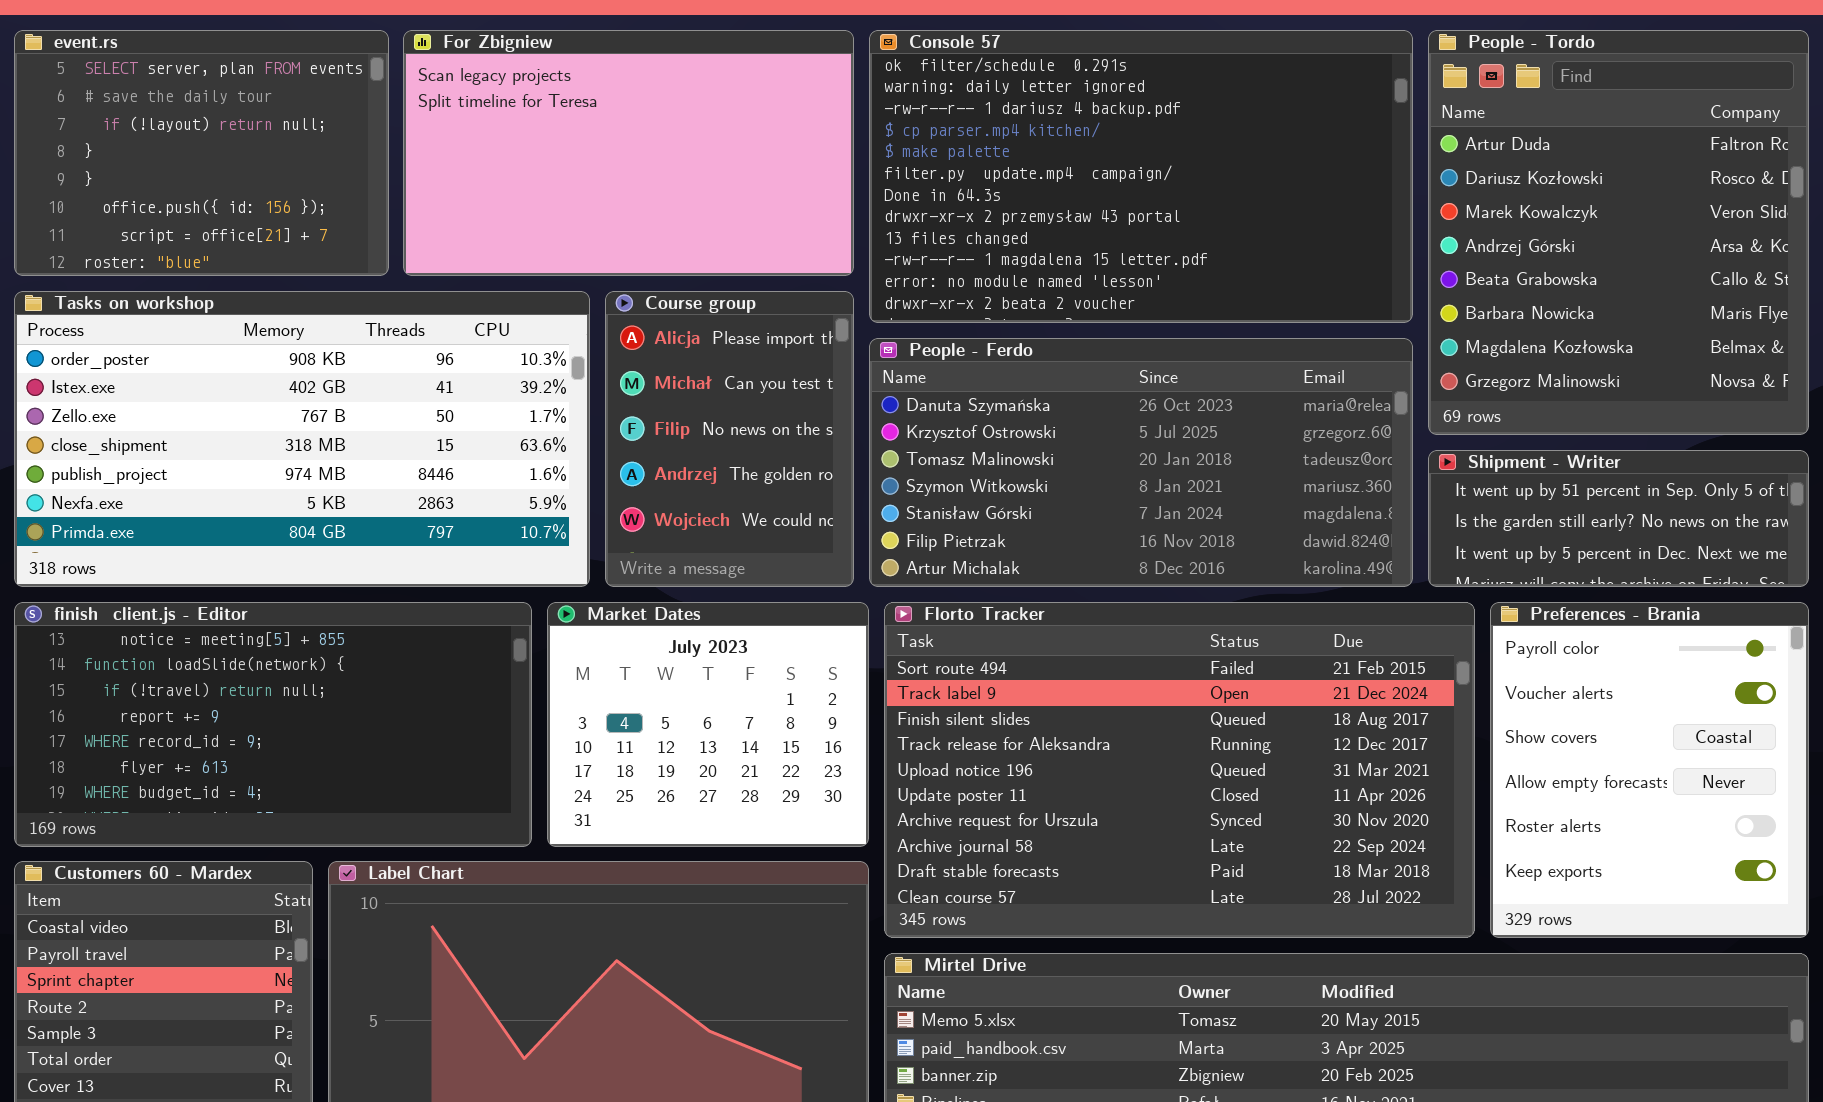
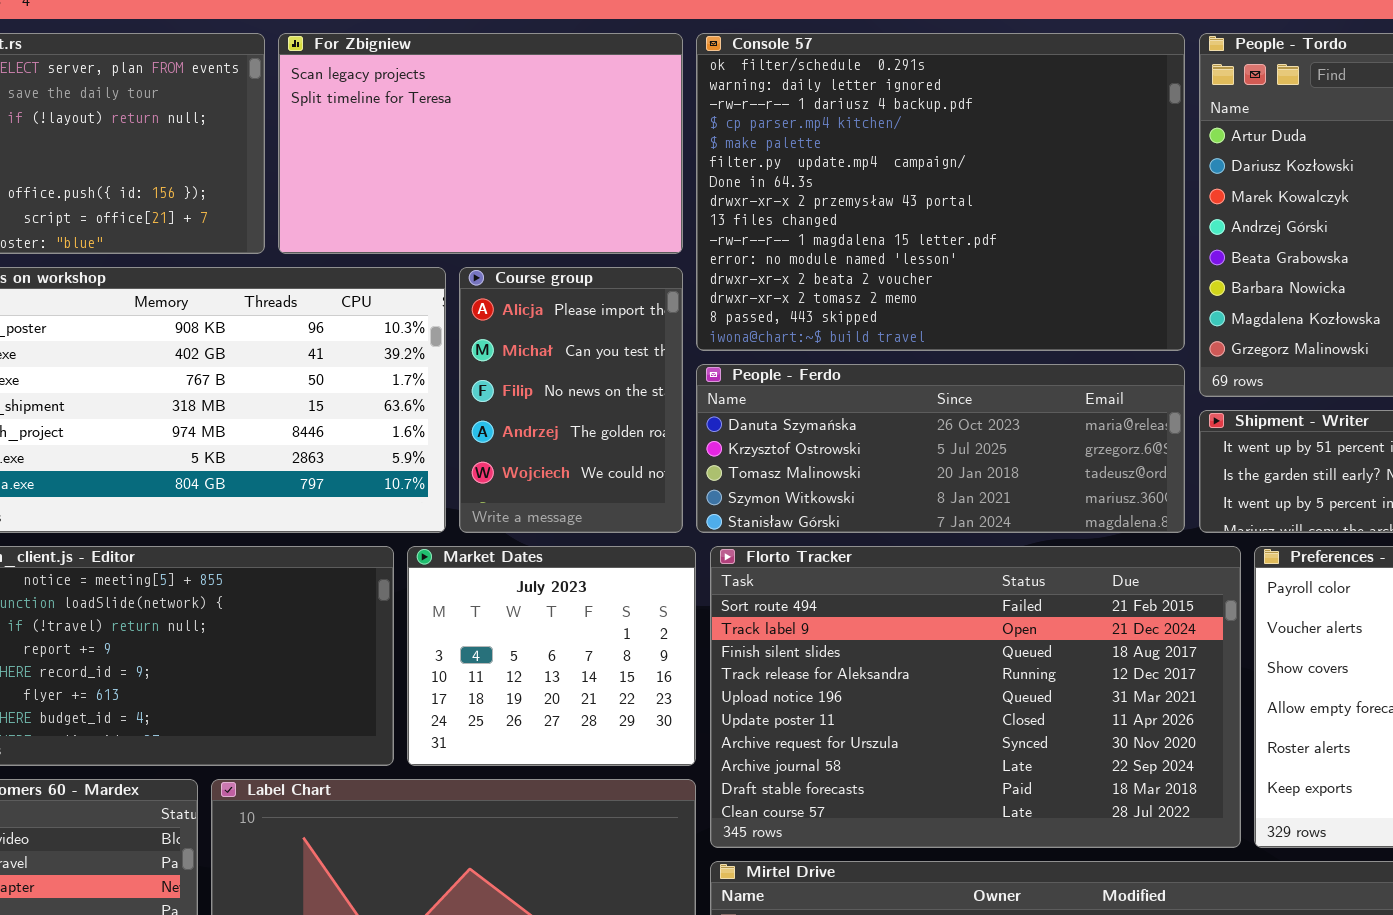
Console 57: [869,30,1413,323] -> [696,33,1185,351], resized
People - Ferdo: [869,338,1413,587] -> [696,364,1185,533], resized

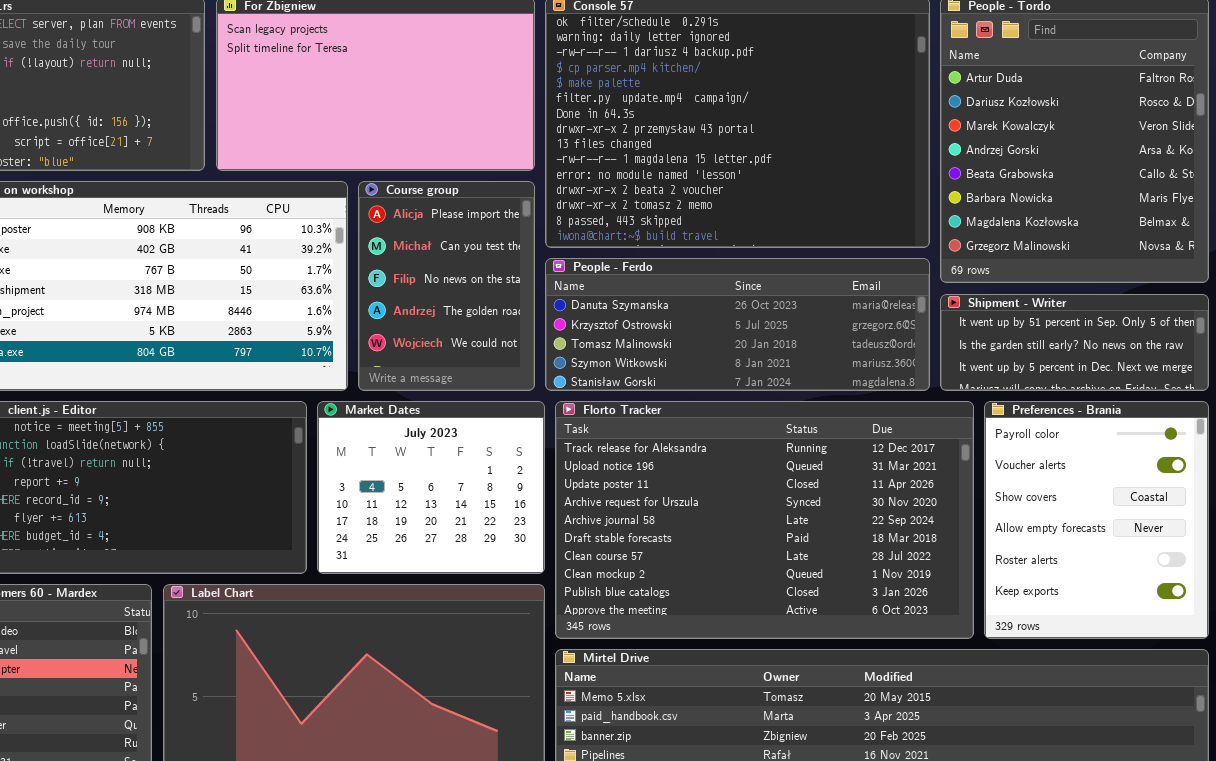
Florto Tracker: [710,546,1241,848] -> [555,401,974,639], scrolled down 3 rows

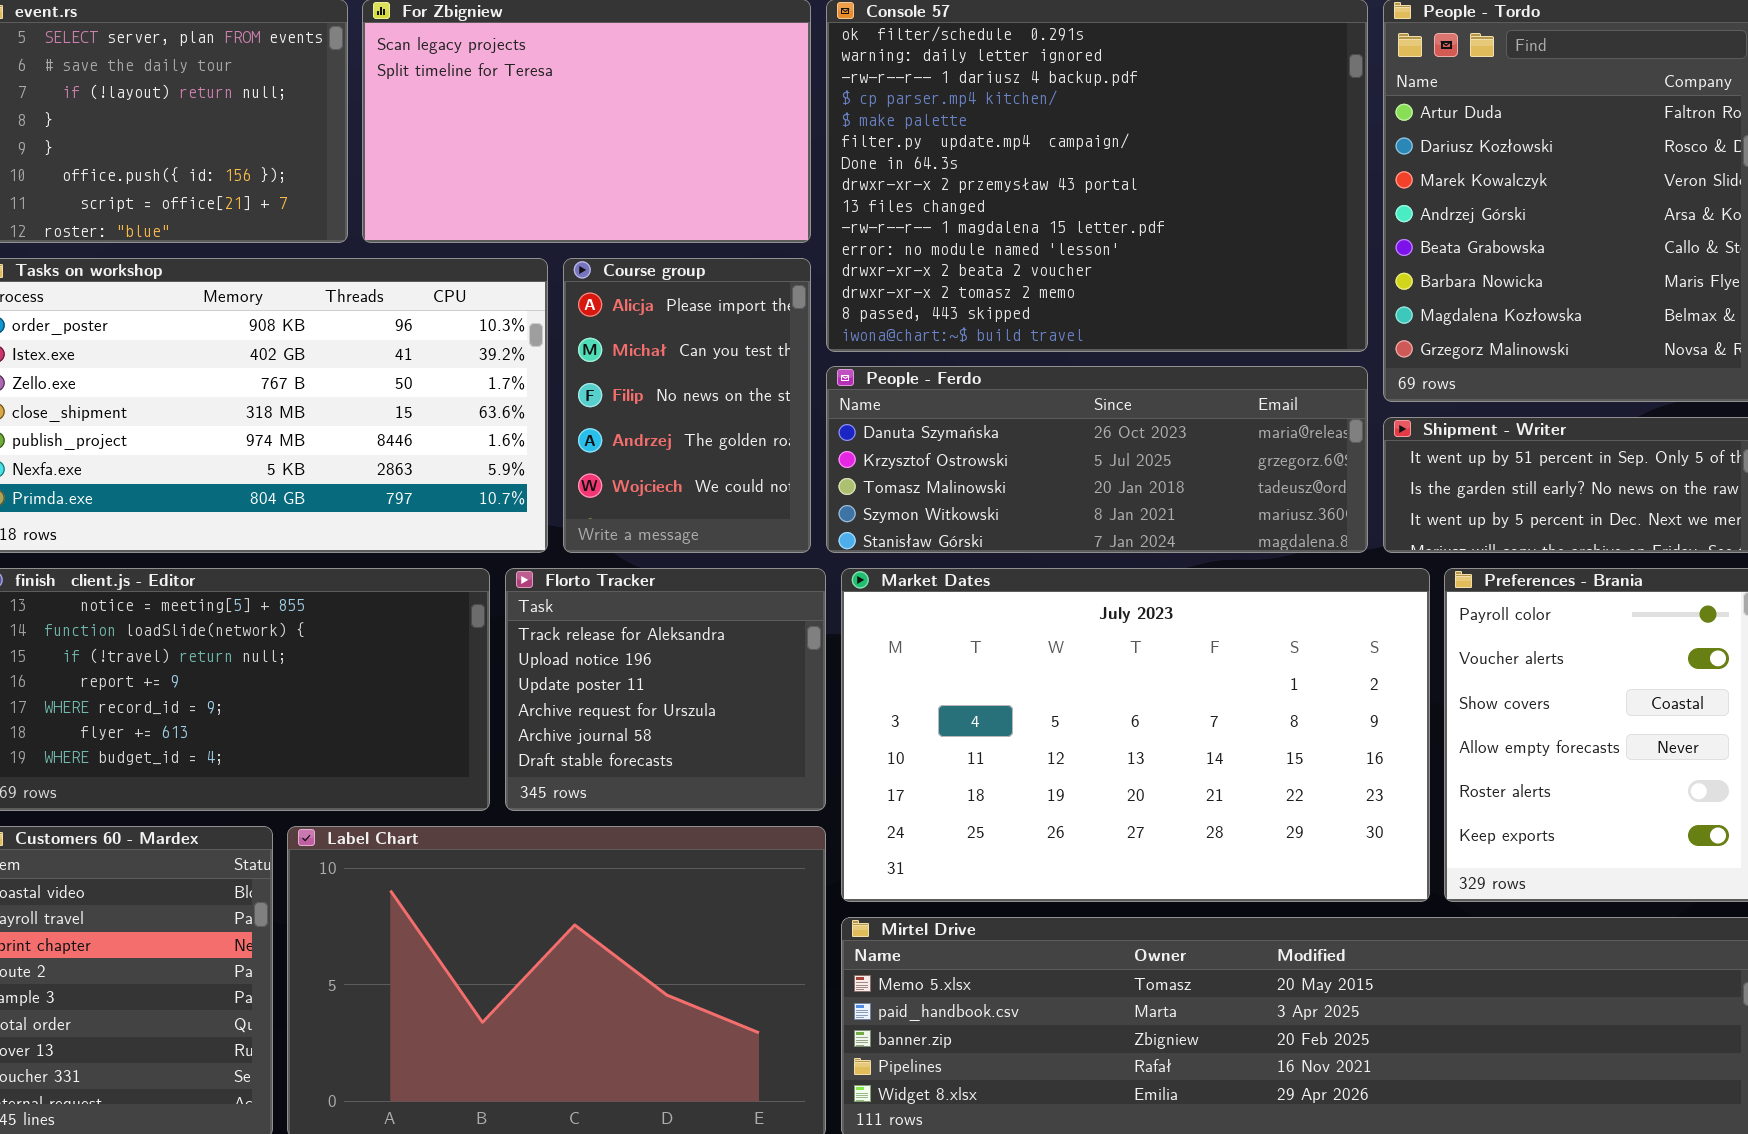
Market Dates: [317,401,545,574] -> [841,568,1430,902], moved, resized
Florto Tracker: [555,401,974,639] -> [505,568,826,811], moved, resized

